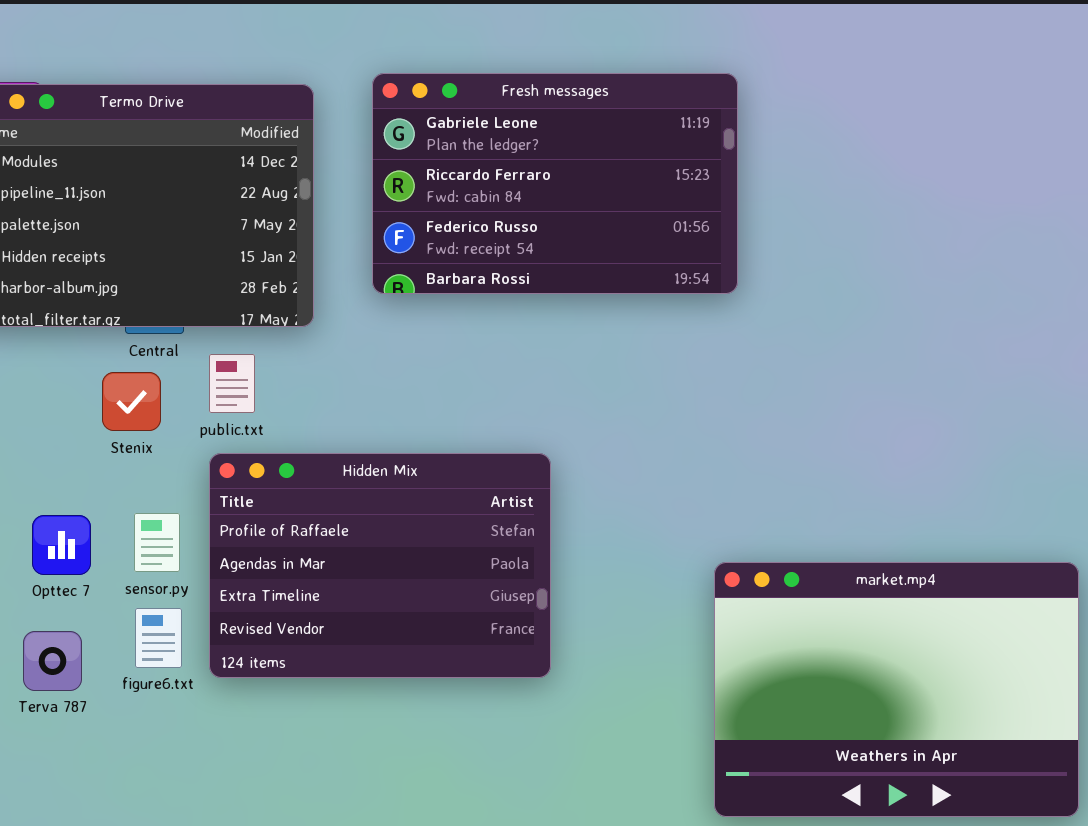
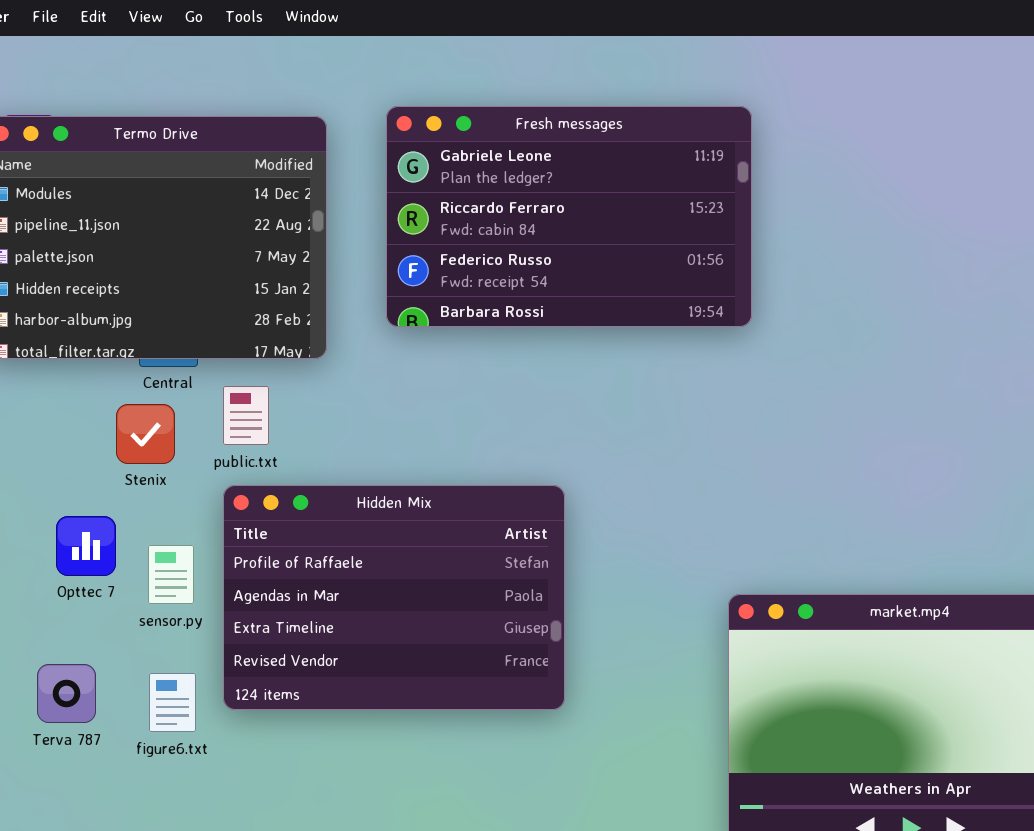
Opttec 7: [32,515,91,575] -> [56,516,116,576], moved
figure6.txt: [135,608,182,668] -> [149,673,196,732], moved

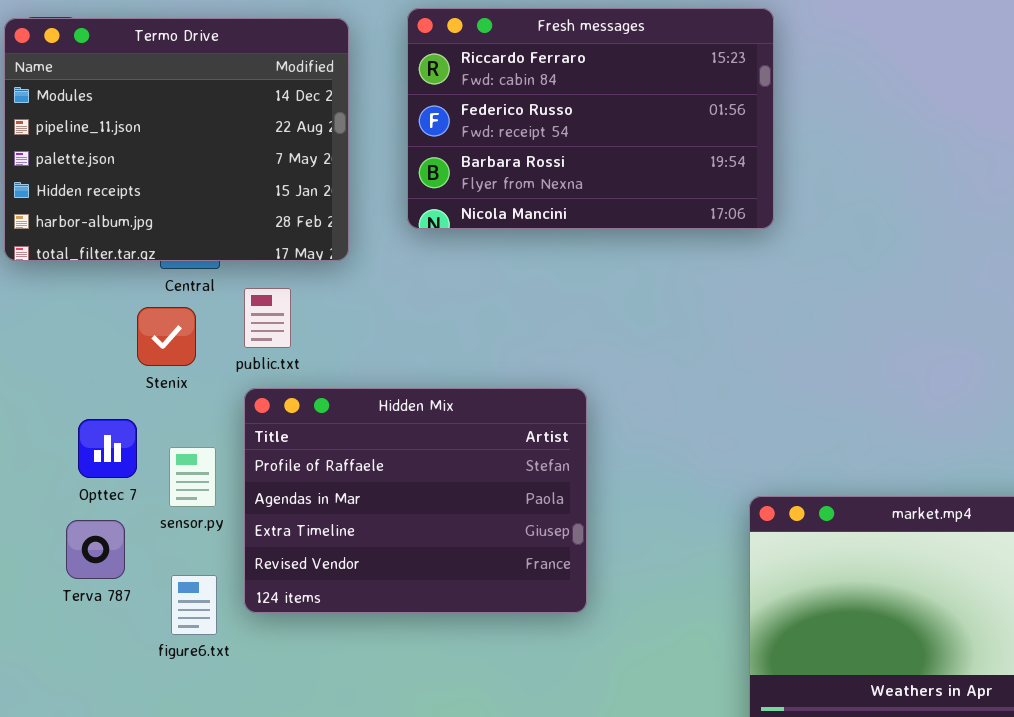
Fresh messages: [386,106,752,327] -> [407,8,774,229], scrolled down 1 row
Terva 787: [37,664,96,723] -> [66,520,125,579], moved

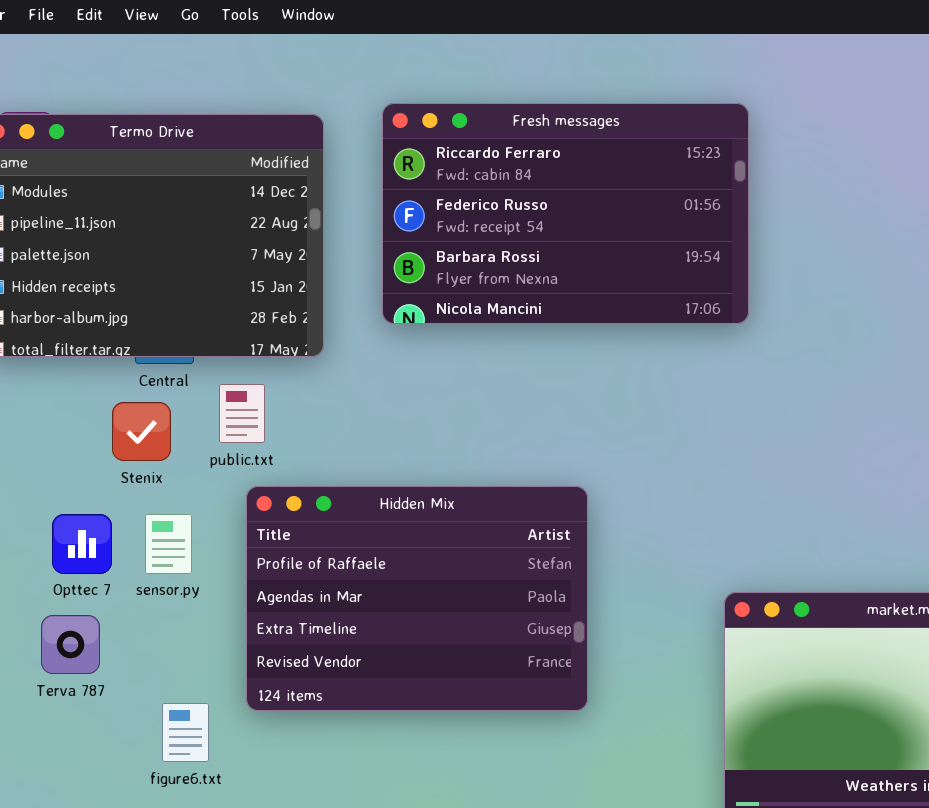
Hidden Mix: [244,388,587,613] -> [246,486,588,711], moved
sensor.py: [169,447,216,507] -> [145,514,192,574], moved
figure6.txt: [171,575,217,635] -> [162,703,209,762], moved

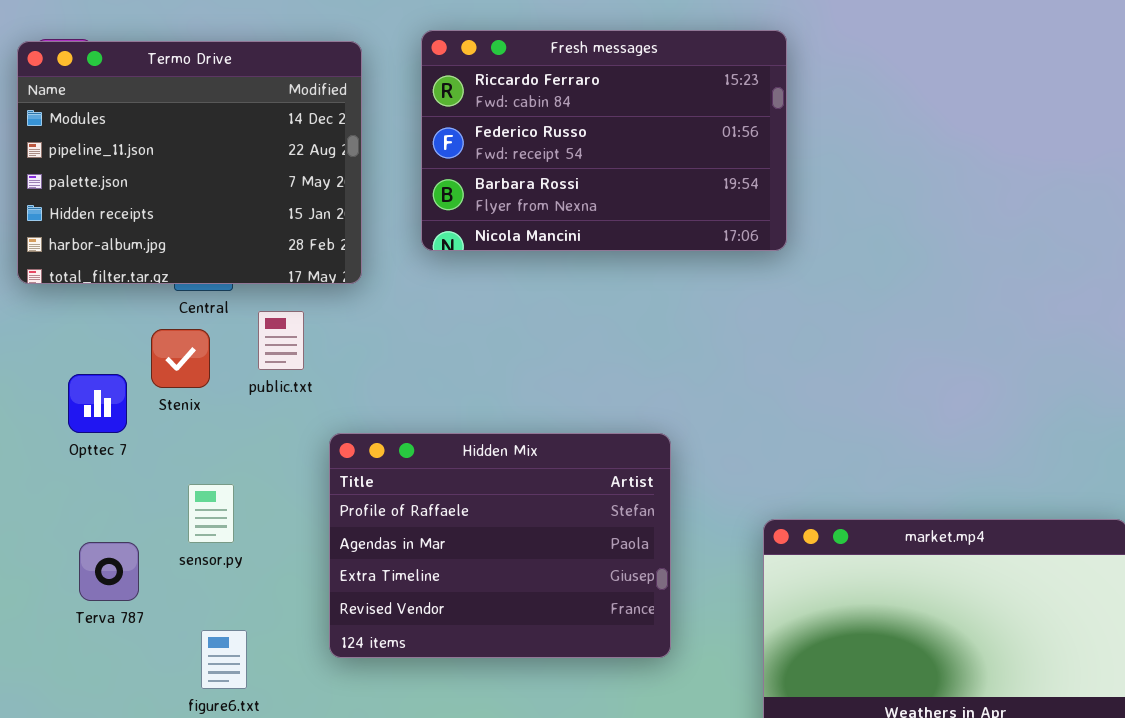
Hidden Mix: [246,486,588,711] -> [329,433,671,658], moved
Opttec 7: [52,514,112,574] -> [68,374,127,433], moved
sensor.py: [145,514,192,574] -> [188,484,234,543], moved

